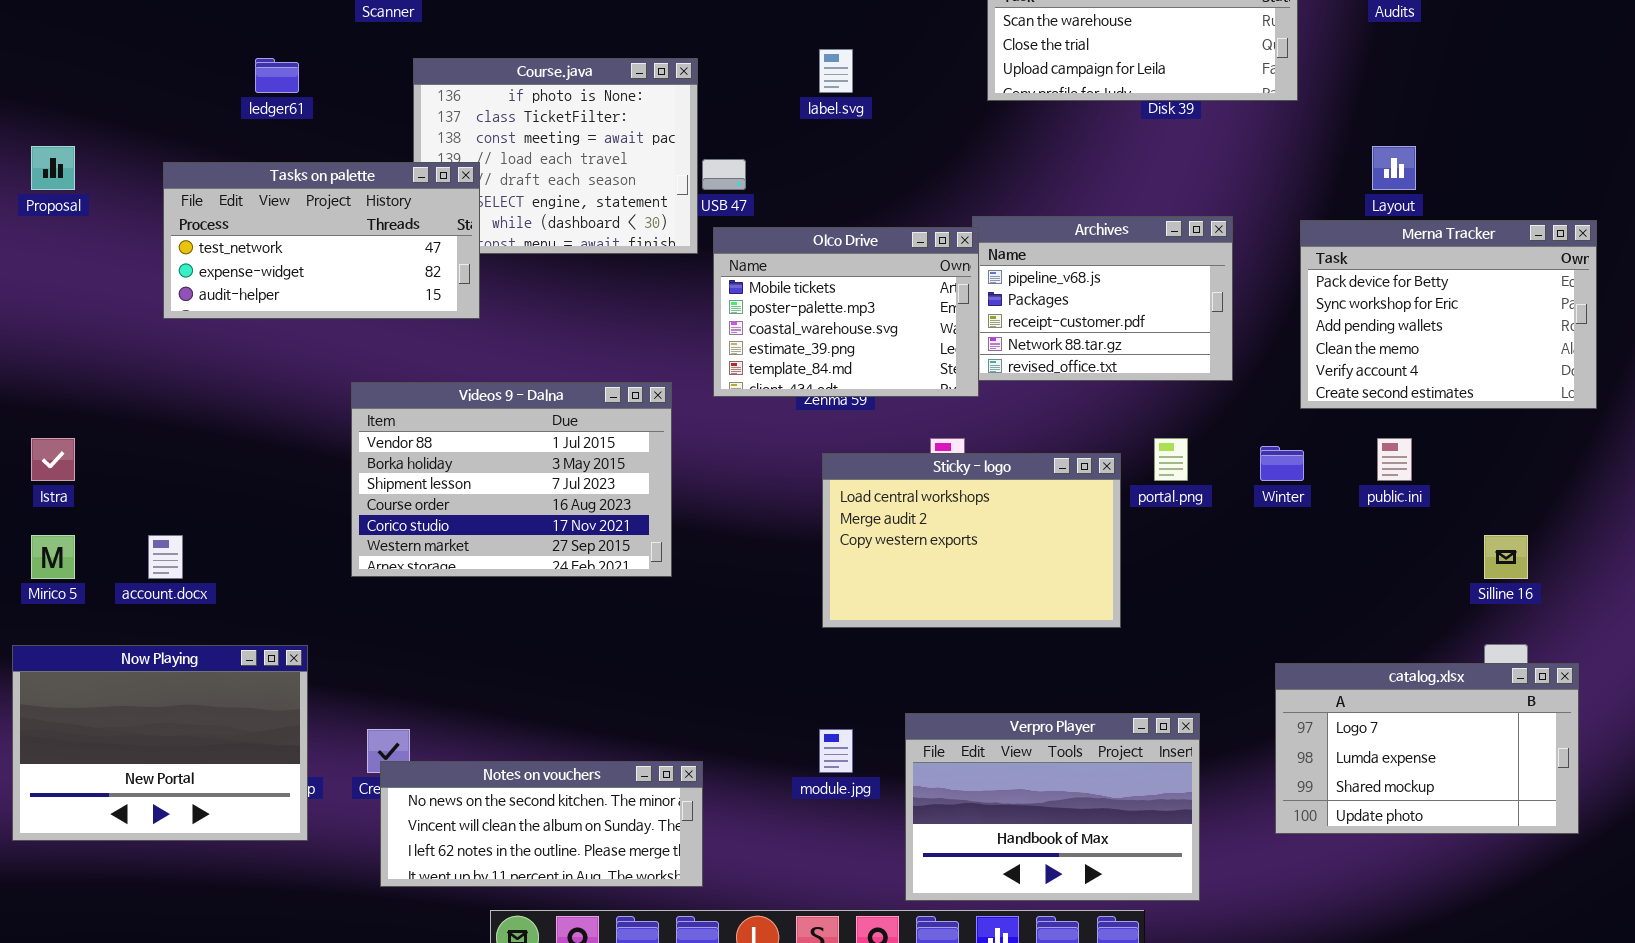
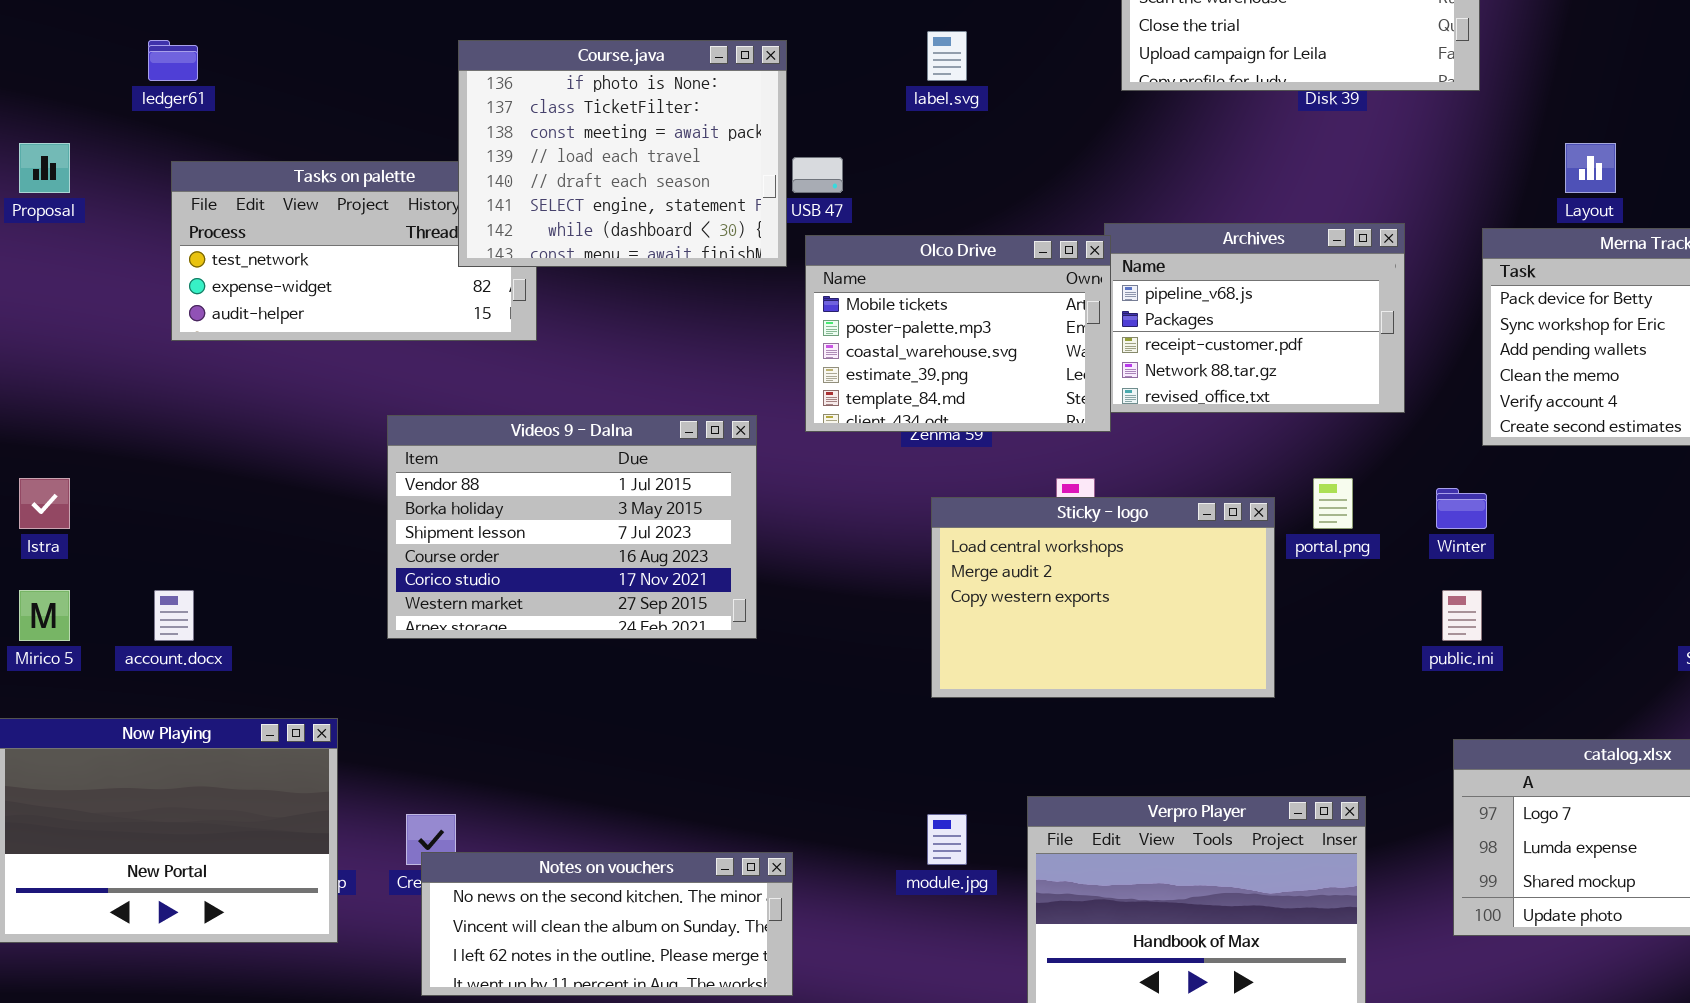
ledger61: [255,58,299,93] -> [148,40,198,81], moved
Course.java: [413,58,698,254] -> [458,40,787,267], raised
public.ini: [1377,438,1412,481] -> [1442,590,1482,641], moved

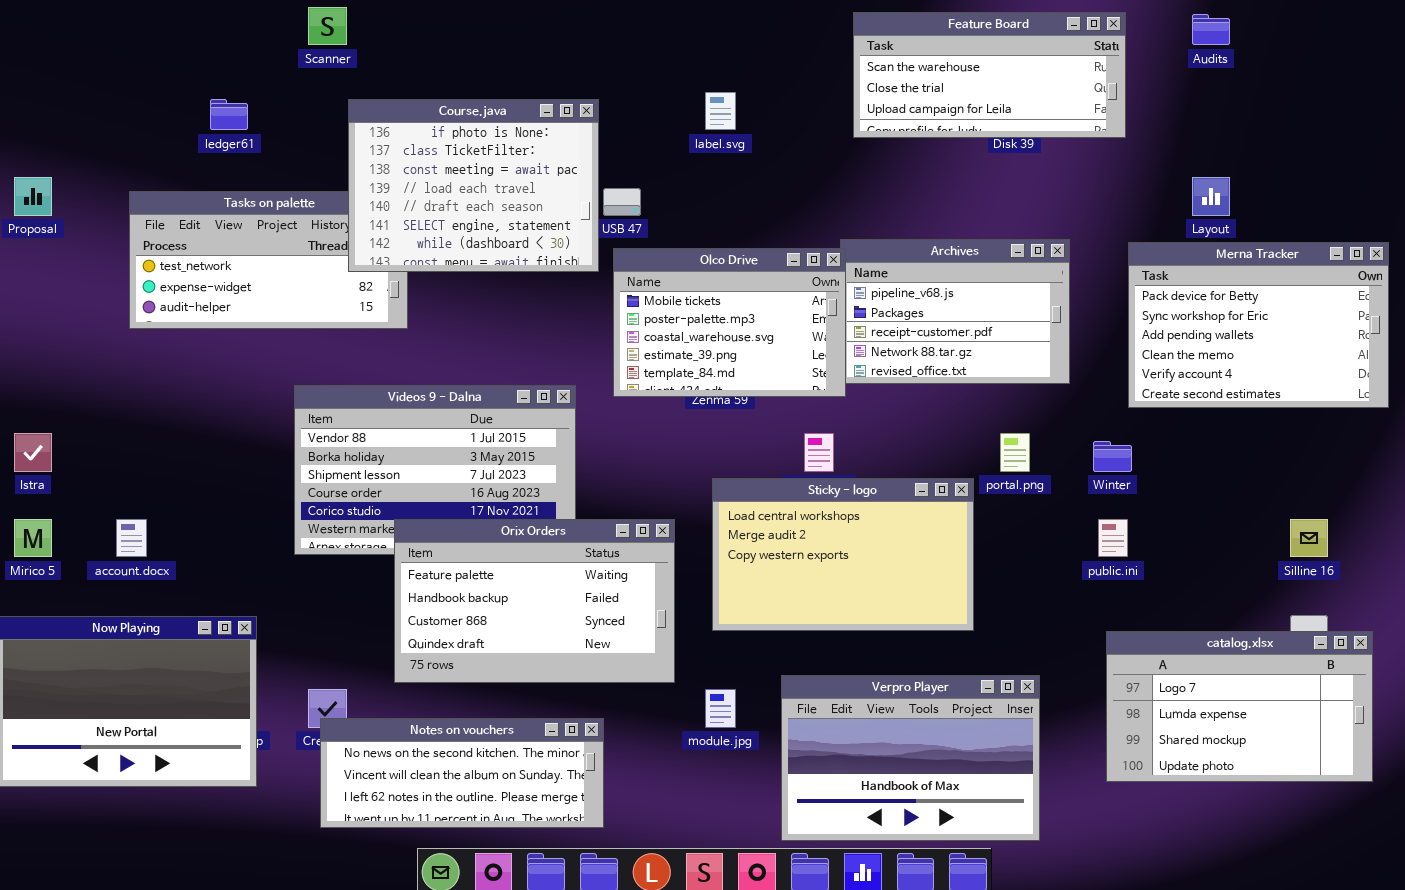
ledger61: [148,40,198,81] -> [210,99,248,130], moved
Sticky - logo: [931,497,1275,698] -> [712,478,974,631], moved
Orix Orders: none -> [394,519,675,683], opened

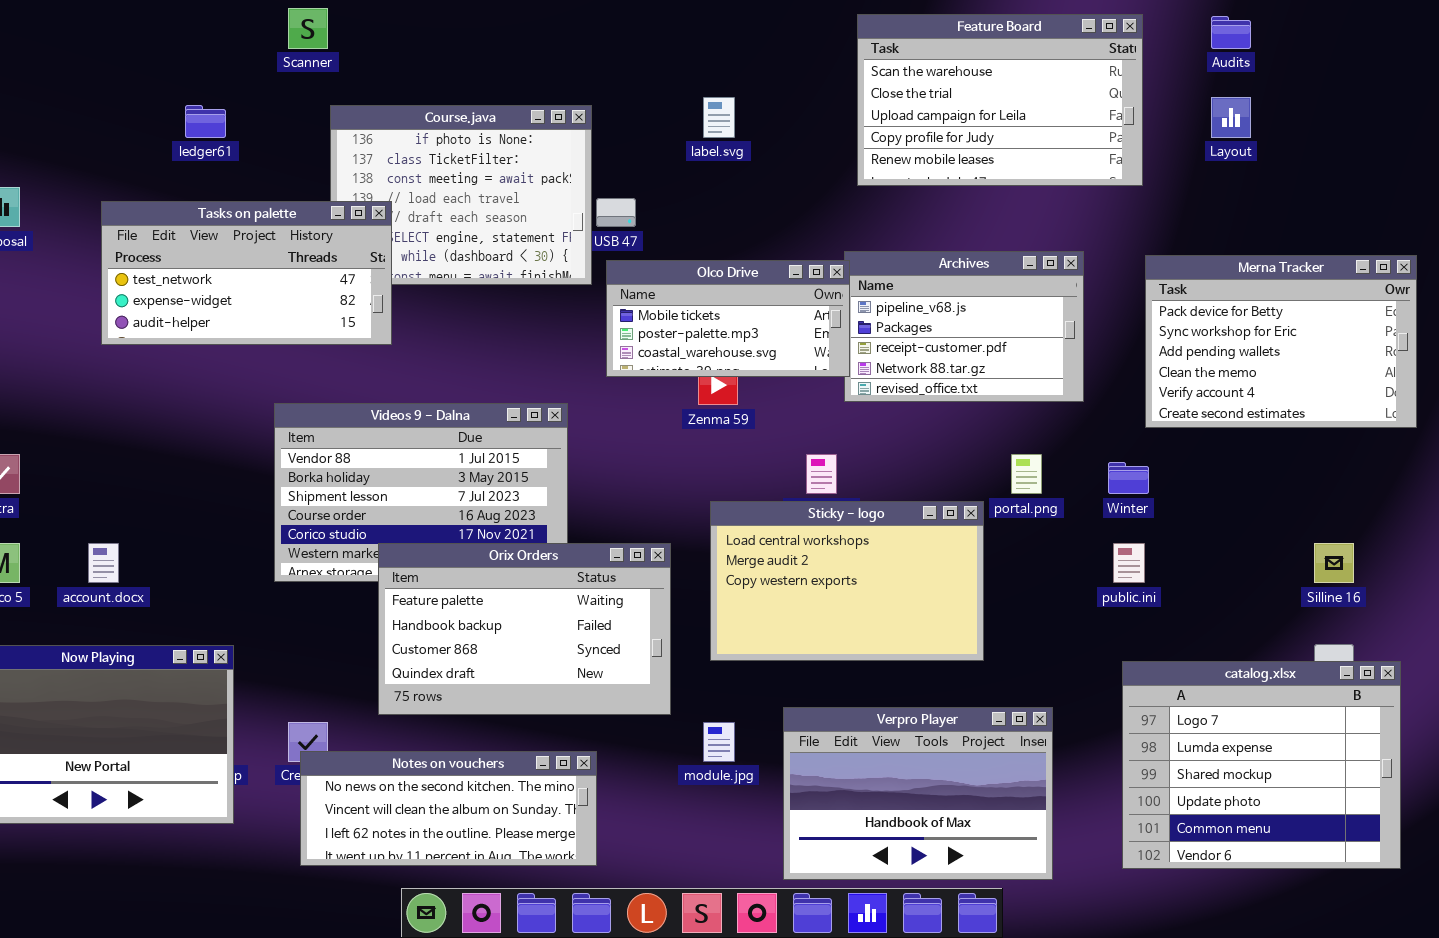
Feature Board: [853,12,1126,138] -> [857,14,1143,186], resized
Layout: [1192,177,1230,216] -> [1211,97,1251,138], moved
Tasks on palette: [129,191,408,329] -> [101,201,392,345], raised
Olco Drive: [613,248,846,397] -> [606,260,850,377], resized
catalog.xlsx: [1106,631,1373,782] -> [1122,661,1401,869], resized

